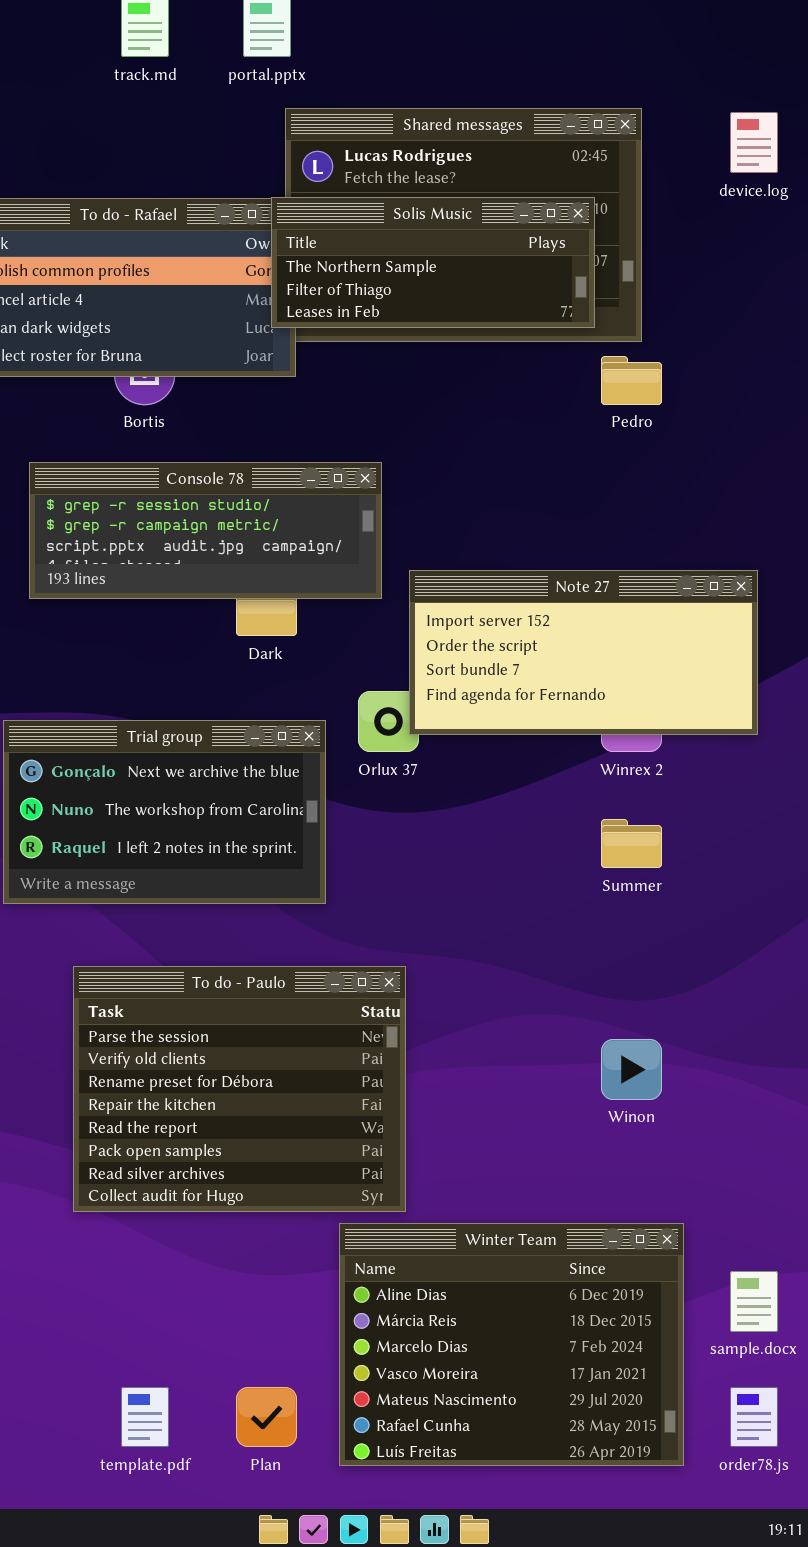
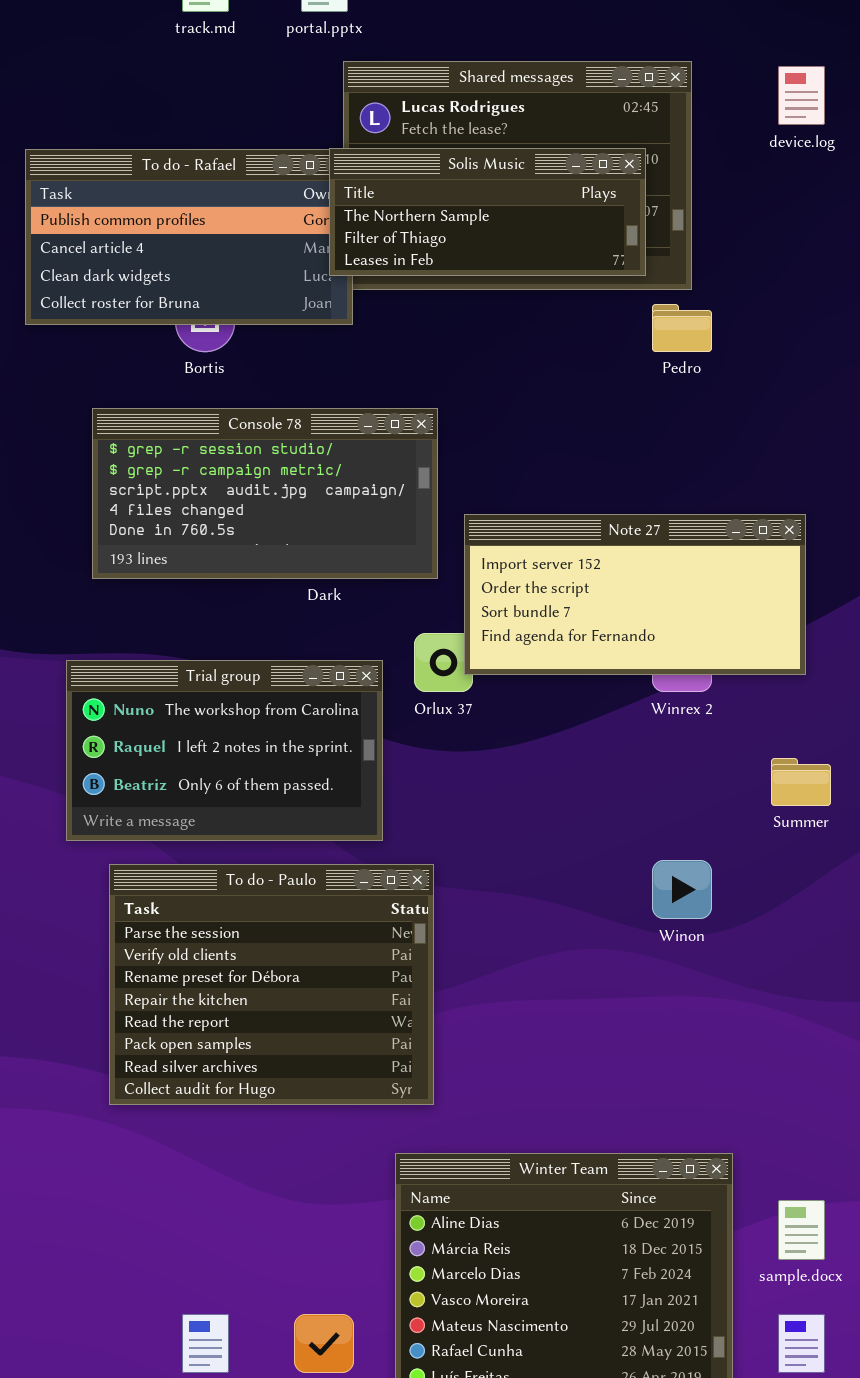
Console 78: [29,462,382,599] -> [92,408,438,579], resized
Trial group: [3,720,326,904] -> [66,660,383,841], scrolled down 1 row
Summer: [601,819,662,868] -> [771,758,831,806], moved
To do - Paulo: [73,966,406,1212] -> [109,864,434,1105], moved
Winon: [601,1039,662,1100] -> [652,860,712,919], moved

